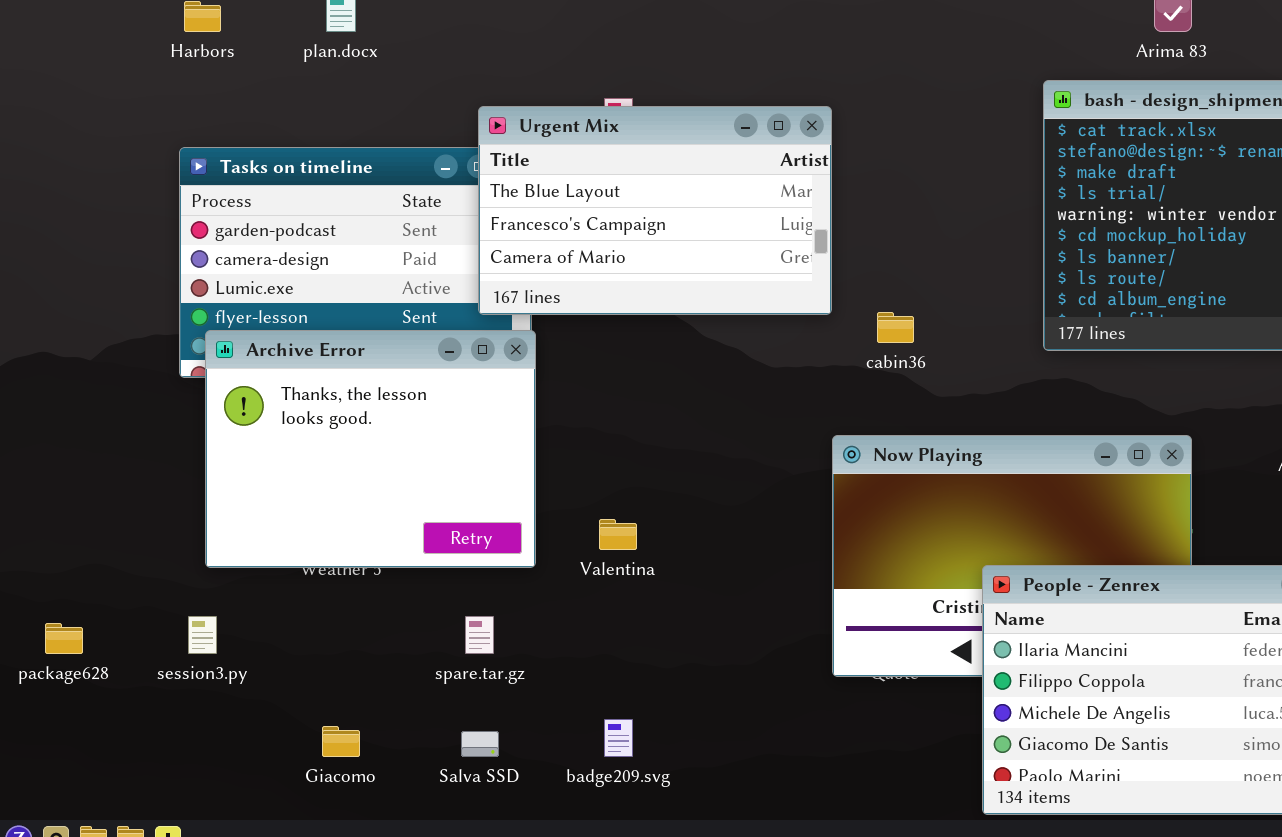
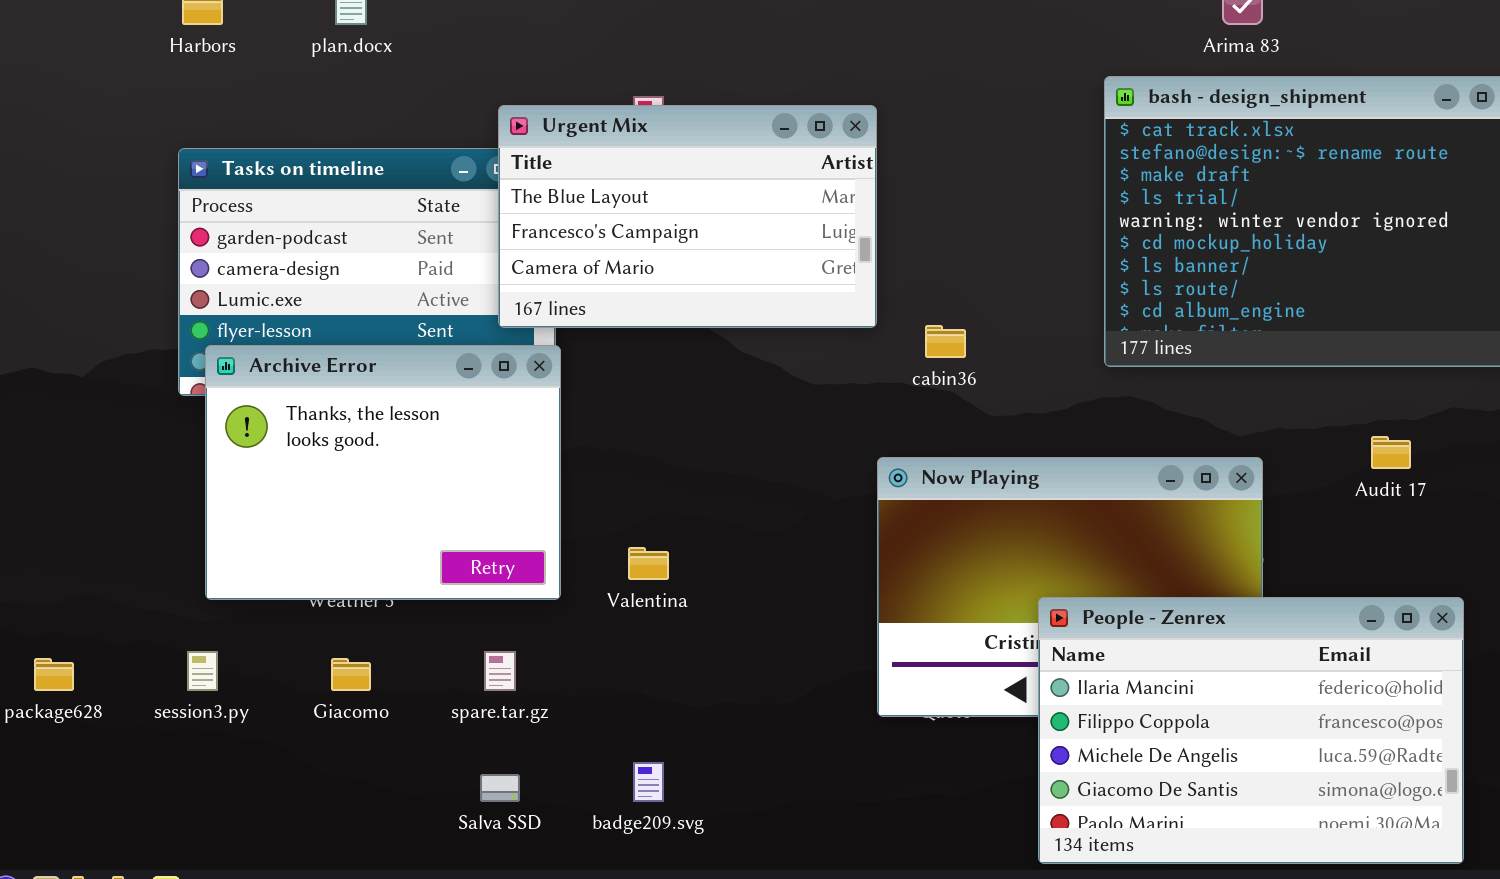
Giacomo: [322,726,360,757] -> [331,658,371,691], moved

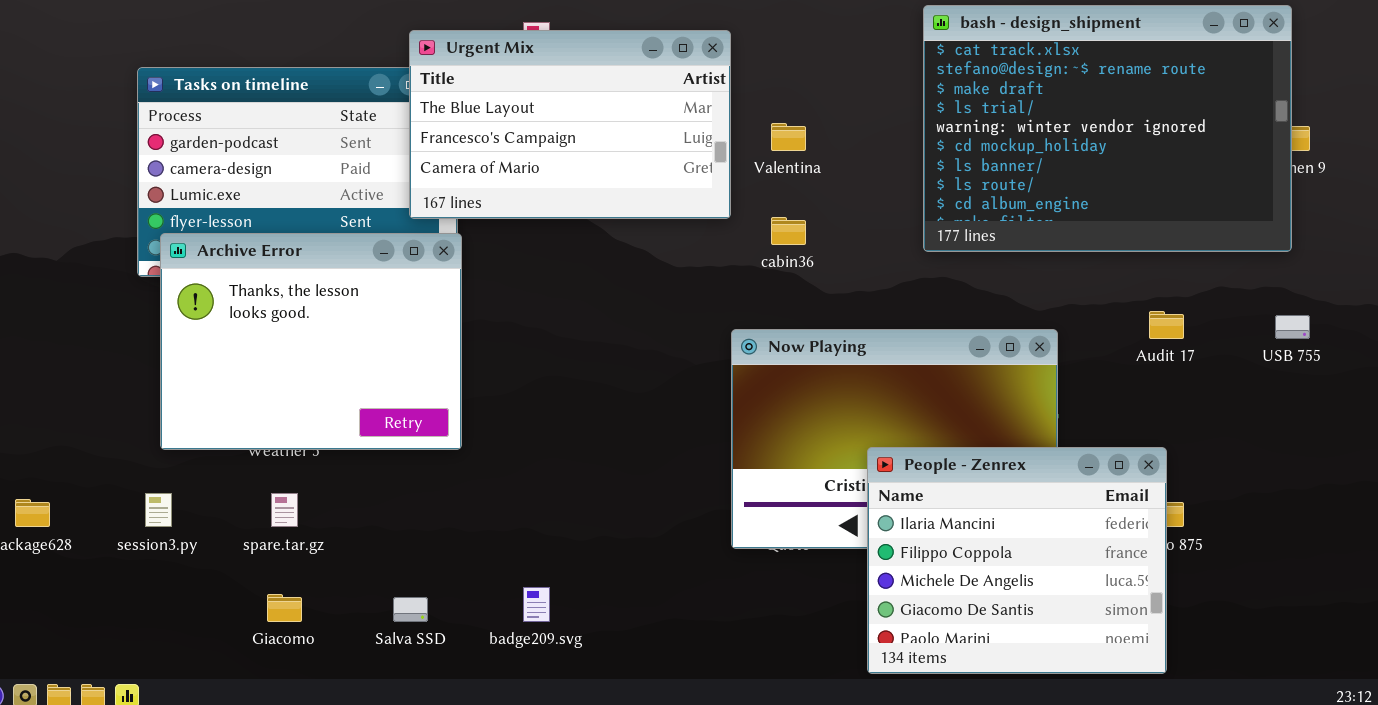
Valentina: [628,547,669,580] -> [771,123,806,151], moved
People - Zenrex: [1038,597,1464,864] -> [867,447,1167,674], resized
spare.tar.gz: [484,651,516,691] -> [271,493,298,527], moved
Giacomo: [331,658,371,691] -> [267,594,302,622], moved

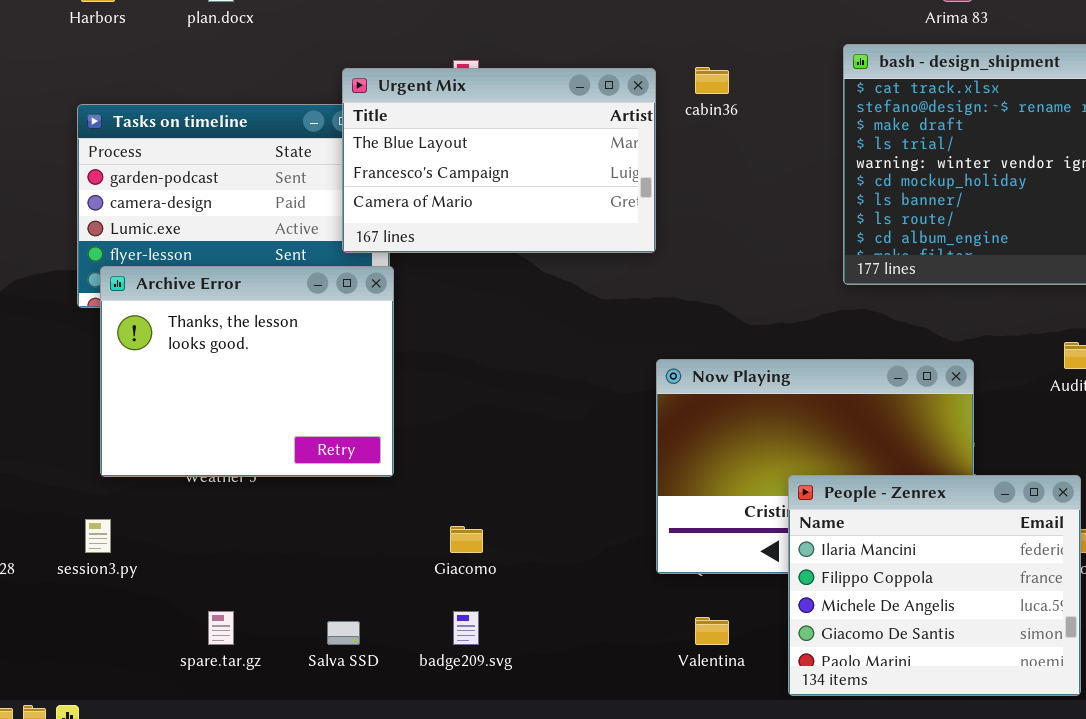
Valentina: [771,123,806,151] -> [695,617,729,645], moved
cabin36: [771,217,806,245] -> [695,67,729,94], moved
spare.tar.gz: [271,493,298,527] -> [208,611,234,645], moved
Giacomo: [267,594,302,622] -> [450,526,483,553], moved

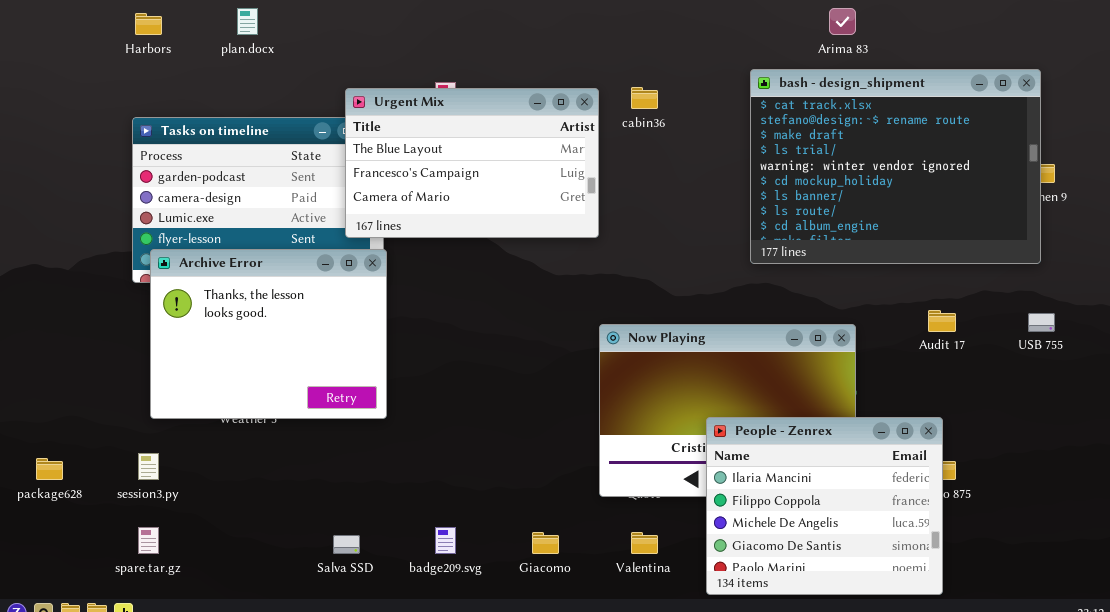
Giacomo: [450,526,483,553] -> [532,532,559,554], moved
spare.tar.gz: [208,611,234,645] -> [138,527,159,554], moved

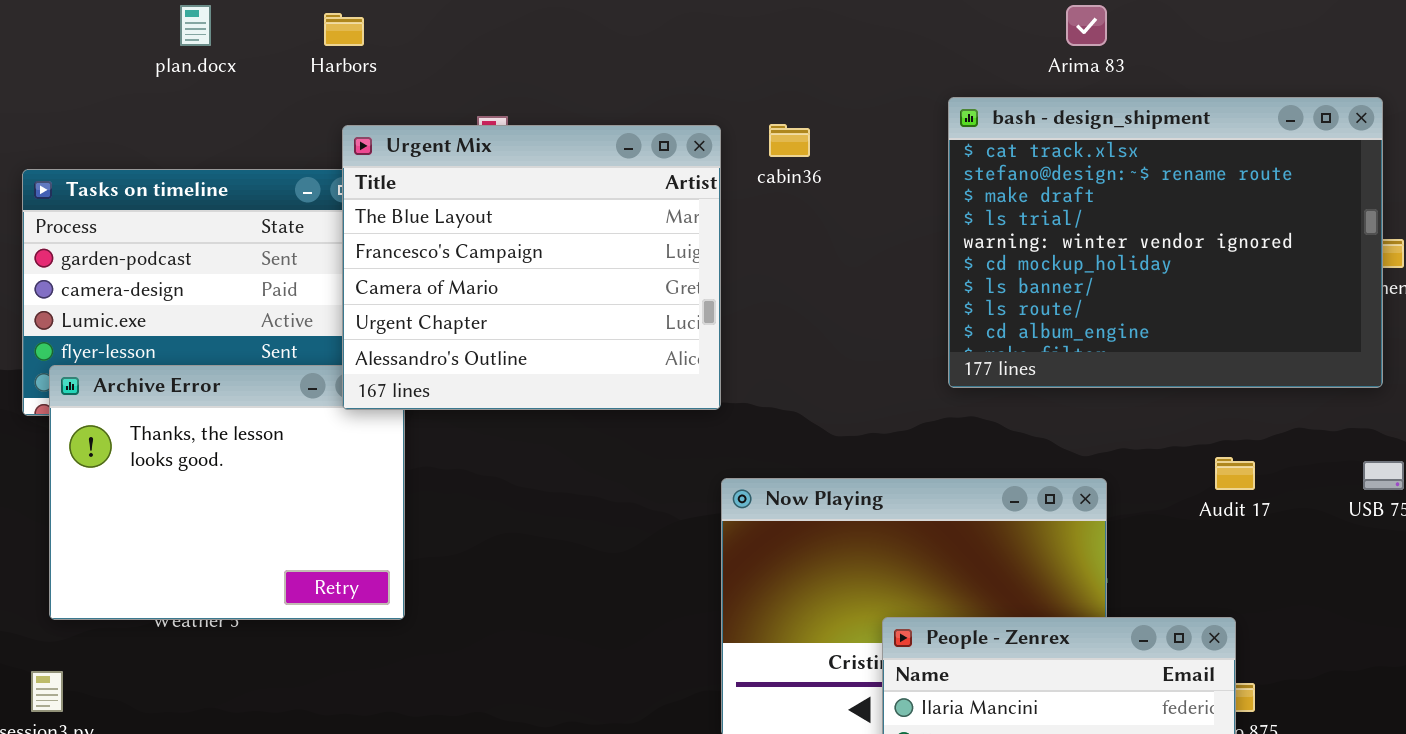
Harbors: [135,13,162,35] -> [324,13,364,46], moved
Urgent Mix: [345,88,599,238] -> [342,125,721,410], resized

